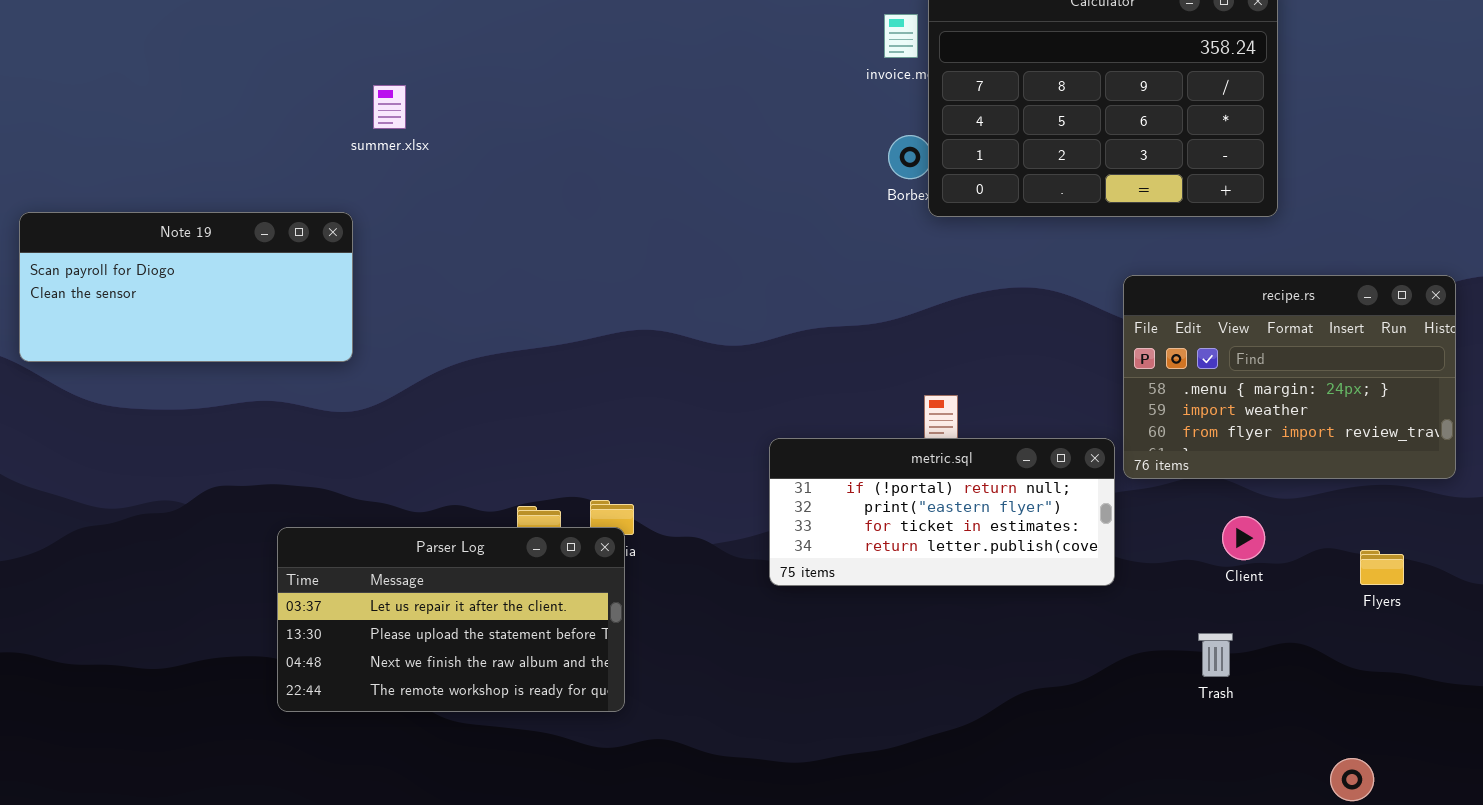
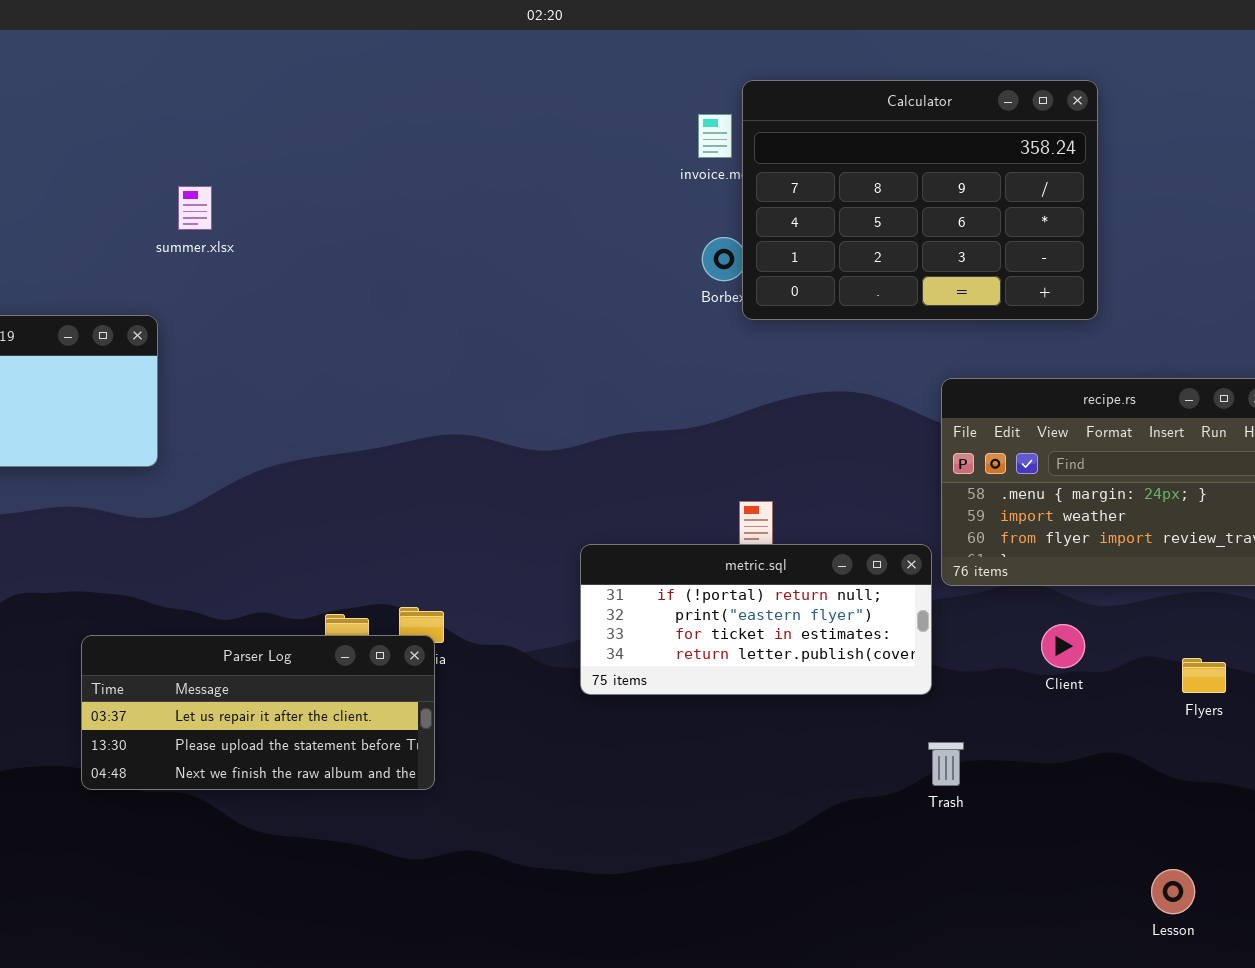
Parser Log: [277,527,625,712] -> [81,635,435,790], resized
Trash: [1198,633,1233,677] -> [928,742,964,786], moved

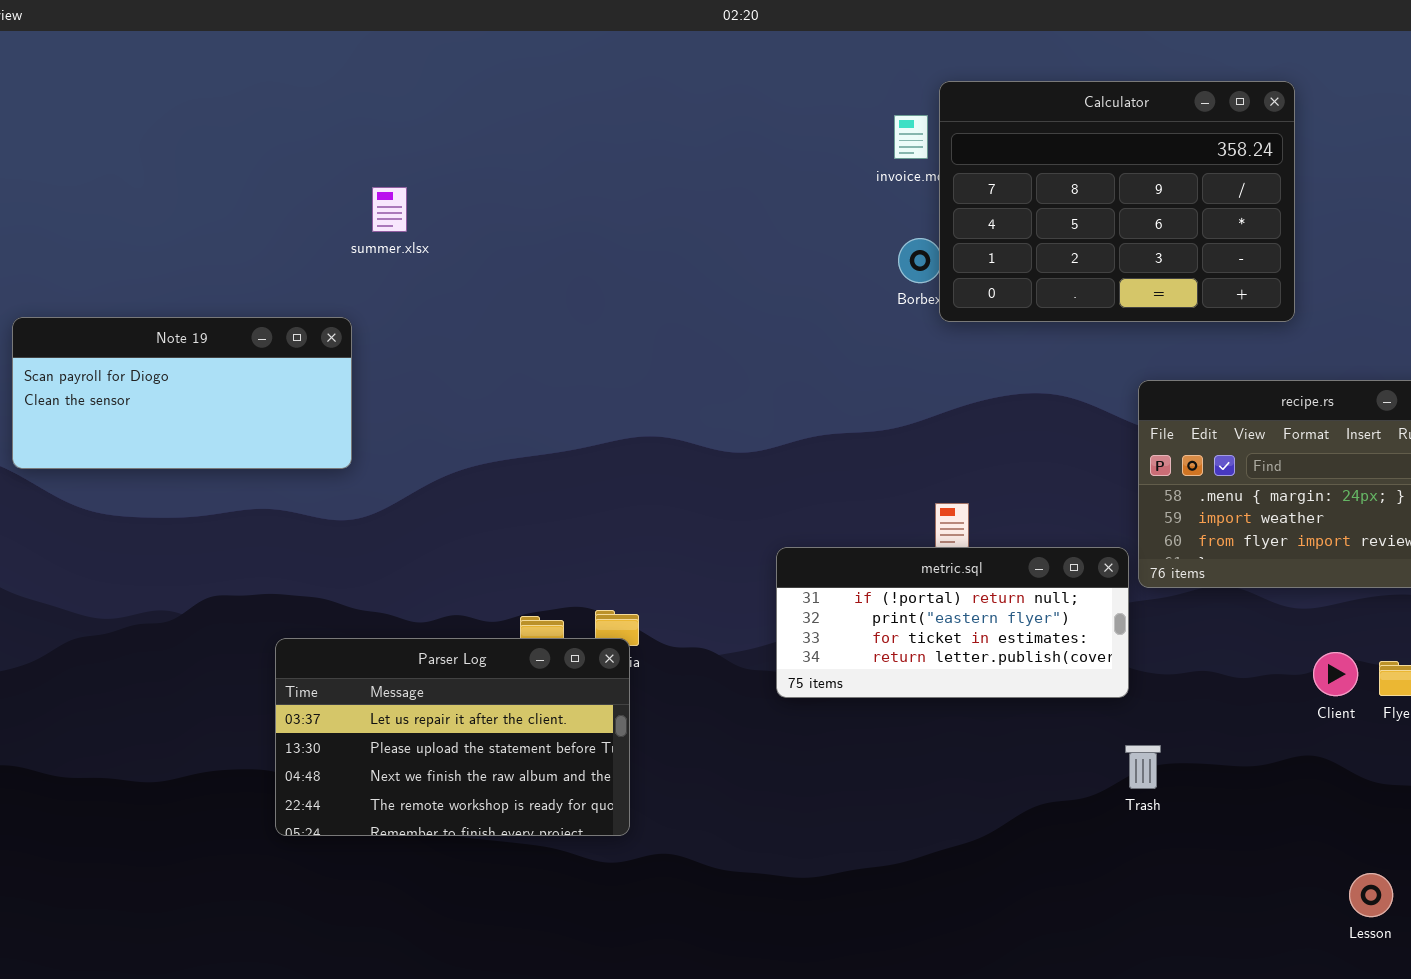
Client: [1041,624,1085,668] -> [1313,652,1358,696], moved
Parser Log: [81,635,435,790] -> [275,638,630,836], resized

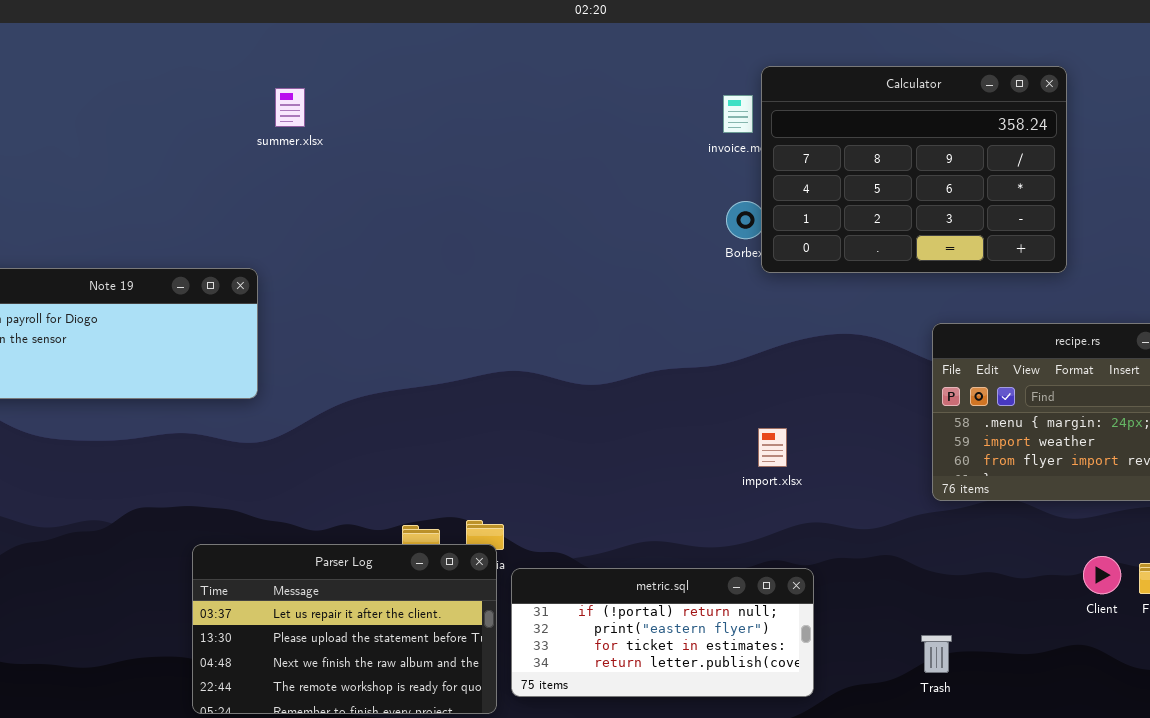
summer.xlsx: [372,187,407,232] -> [275,88,305,127], moved
metric.sql: [776,547,1129,698] -> [511,568,814,697], moved

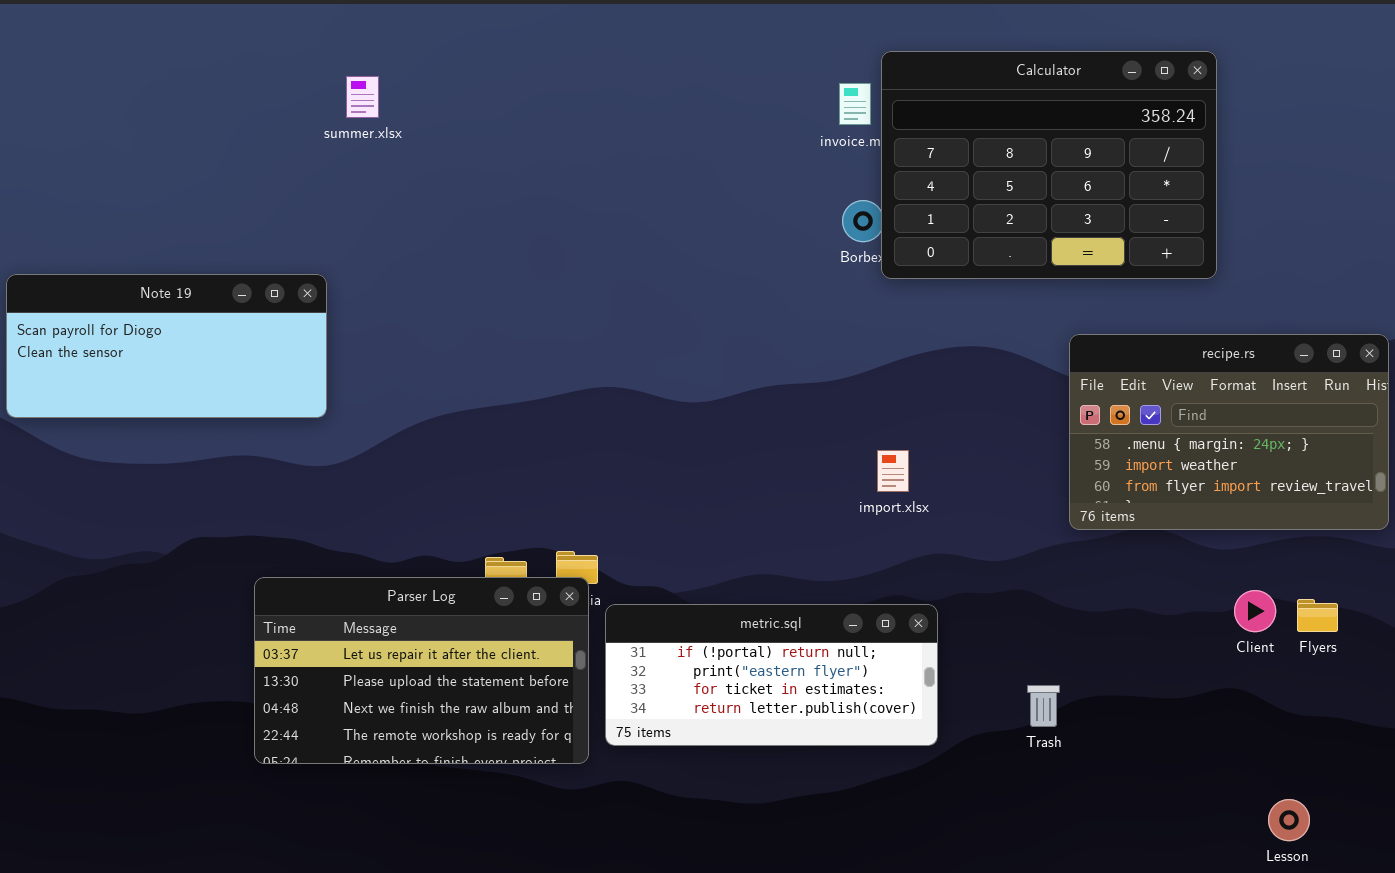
Trash: [921,635,952,673] -> [1027,685,1060,727], moved

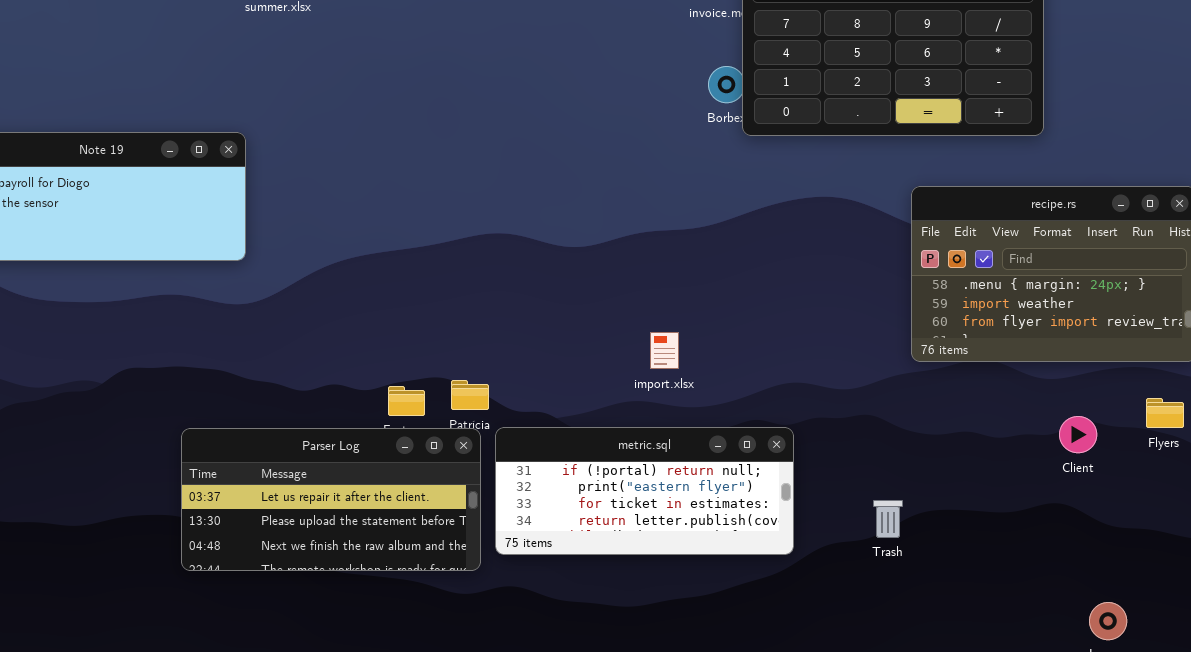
import.xlsx: [877,450,909,492] -> [650,332,679,369], moved
Parser Log: [254,577,589,764] -> [181,428,481,571], resized
Flyers: [1297,599,1338,632] -> [1146,398,1184,428], moved

